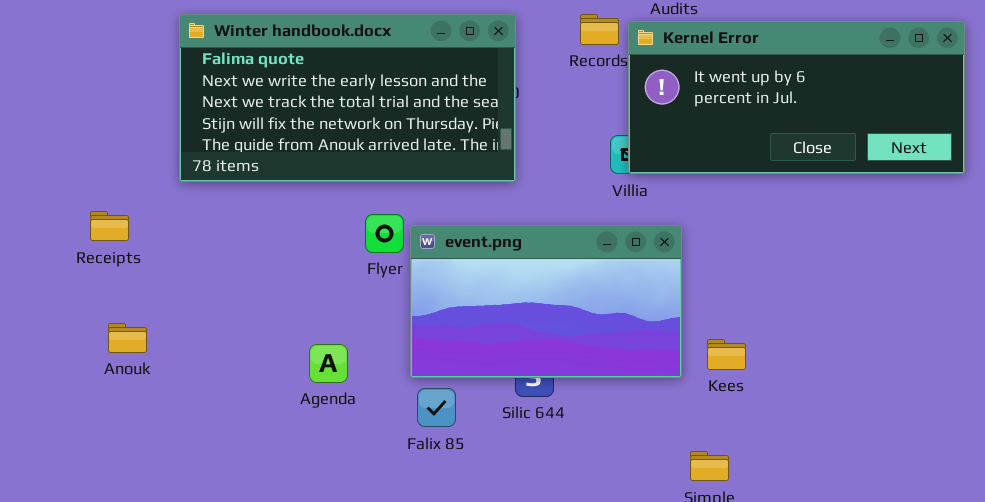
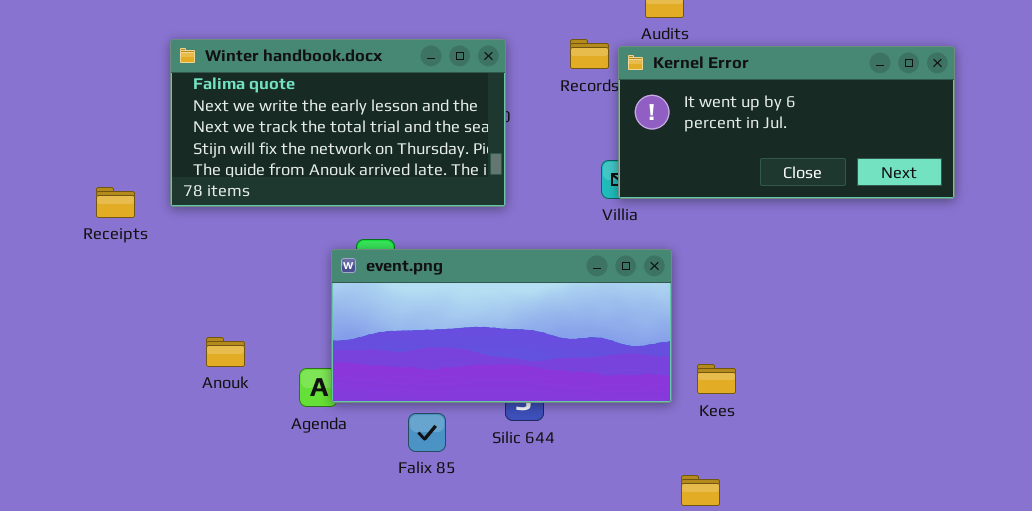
Receipts: [90,211,129,241] -> [96,187,135,218], moved
event.png: [410,225,682,378] -> [331,249,672,403], resized
Anouk: [108,323,147,353] -> [206,337,245,367], moved

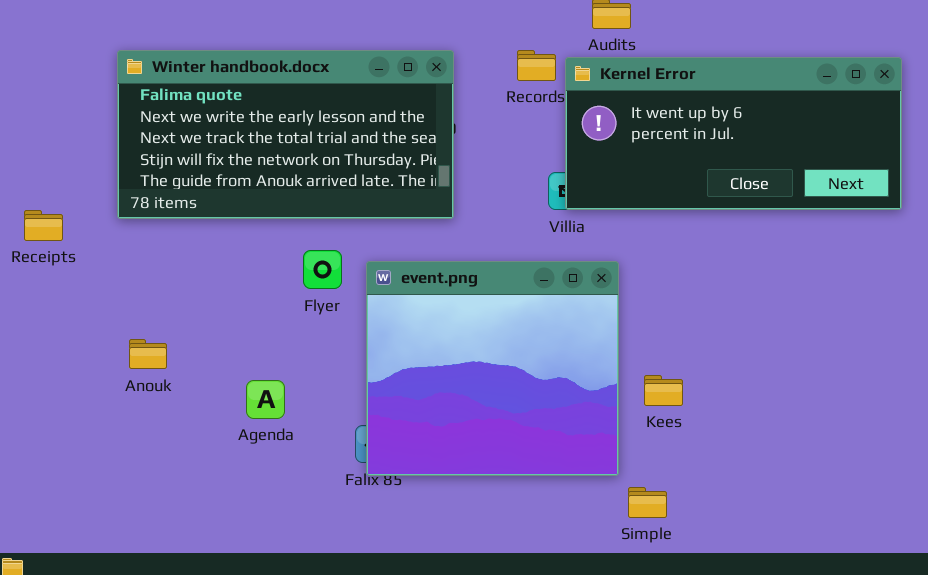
Receipts: [96,187,135,218] -> [24,210,63,241], moved
event.png: [331,249,672,403] -> [366,261,619,476], resized
Anouk: [206,337,245,367] -> [129,339,167,369], moved

